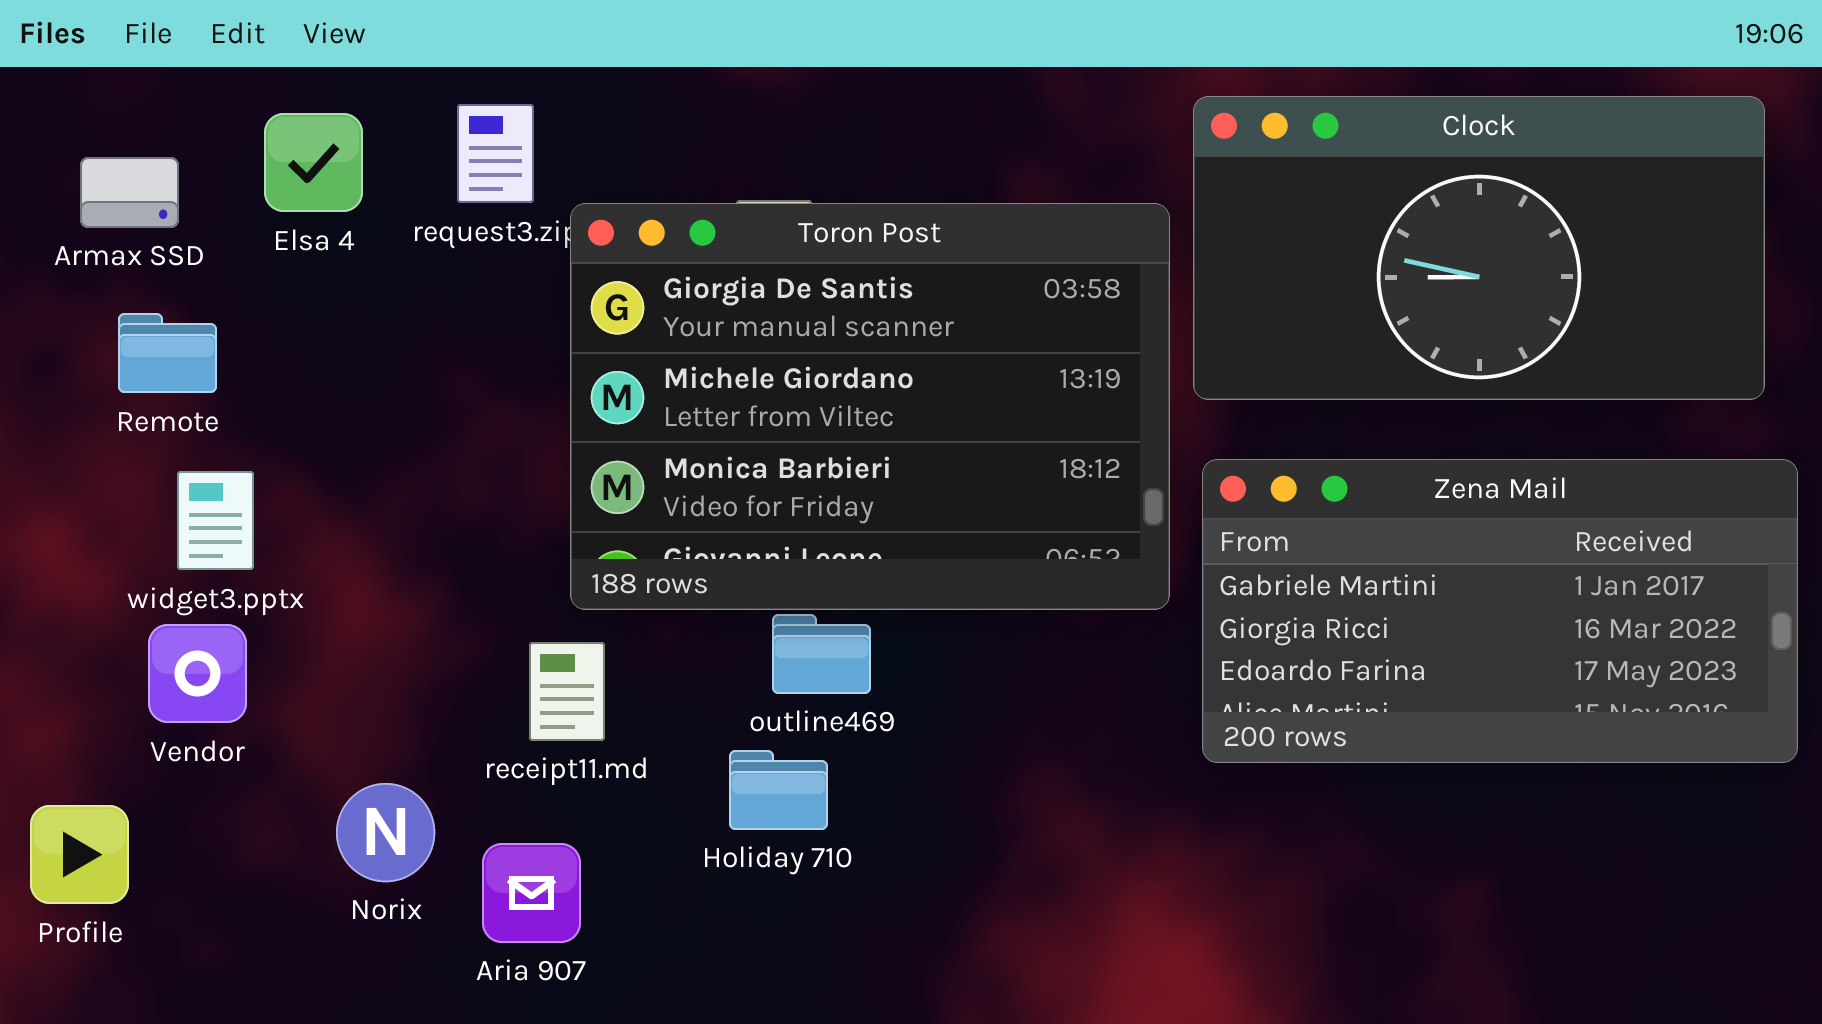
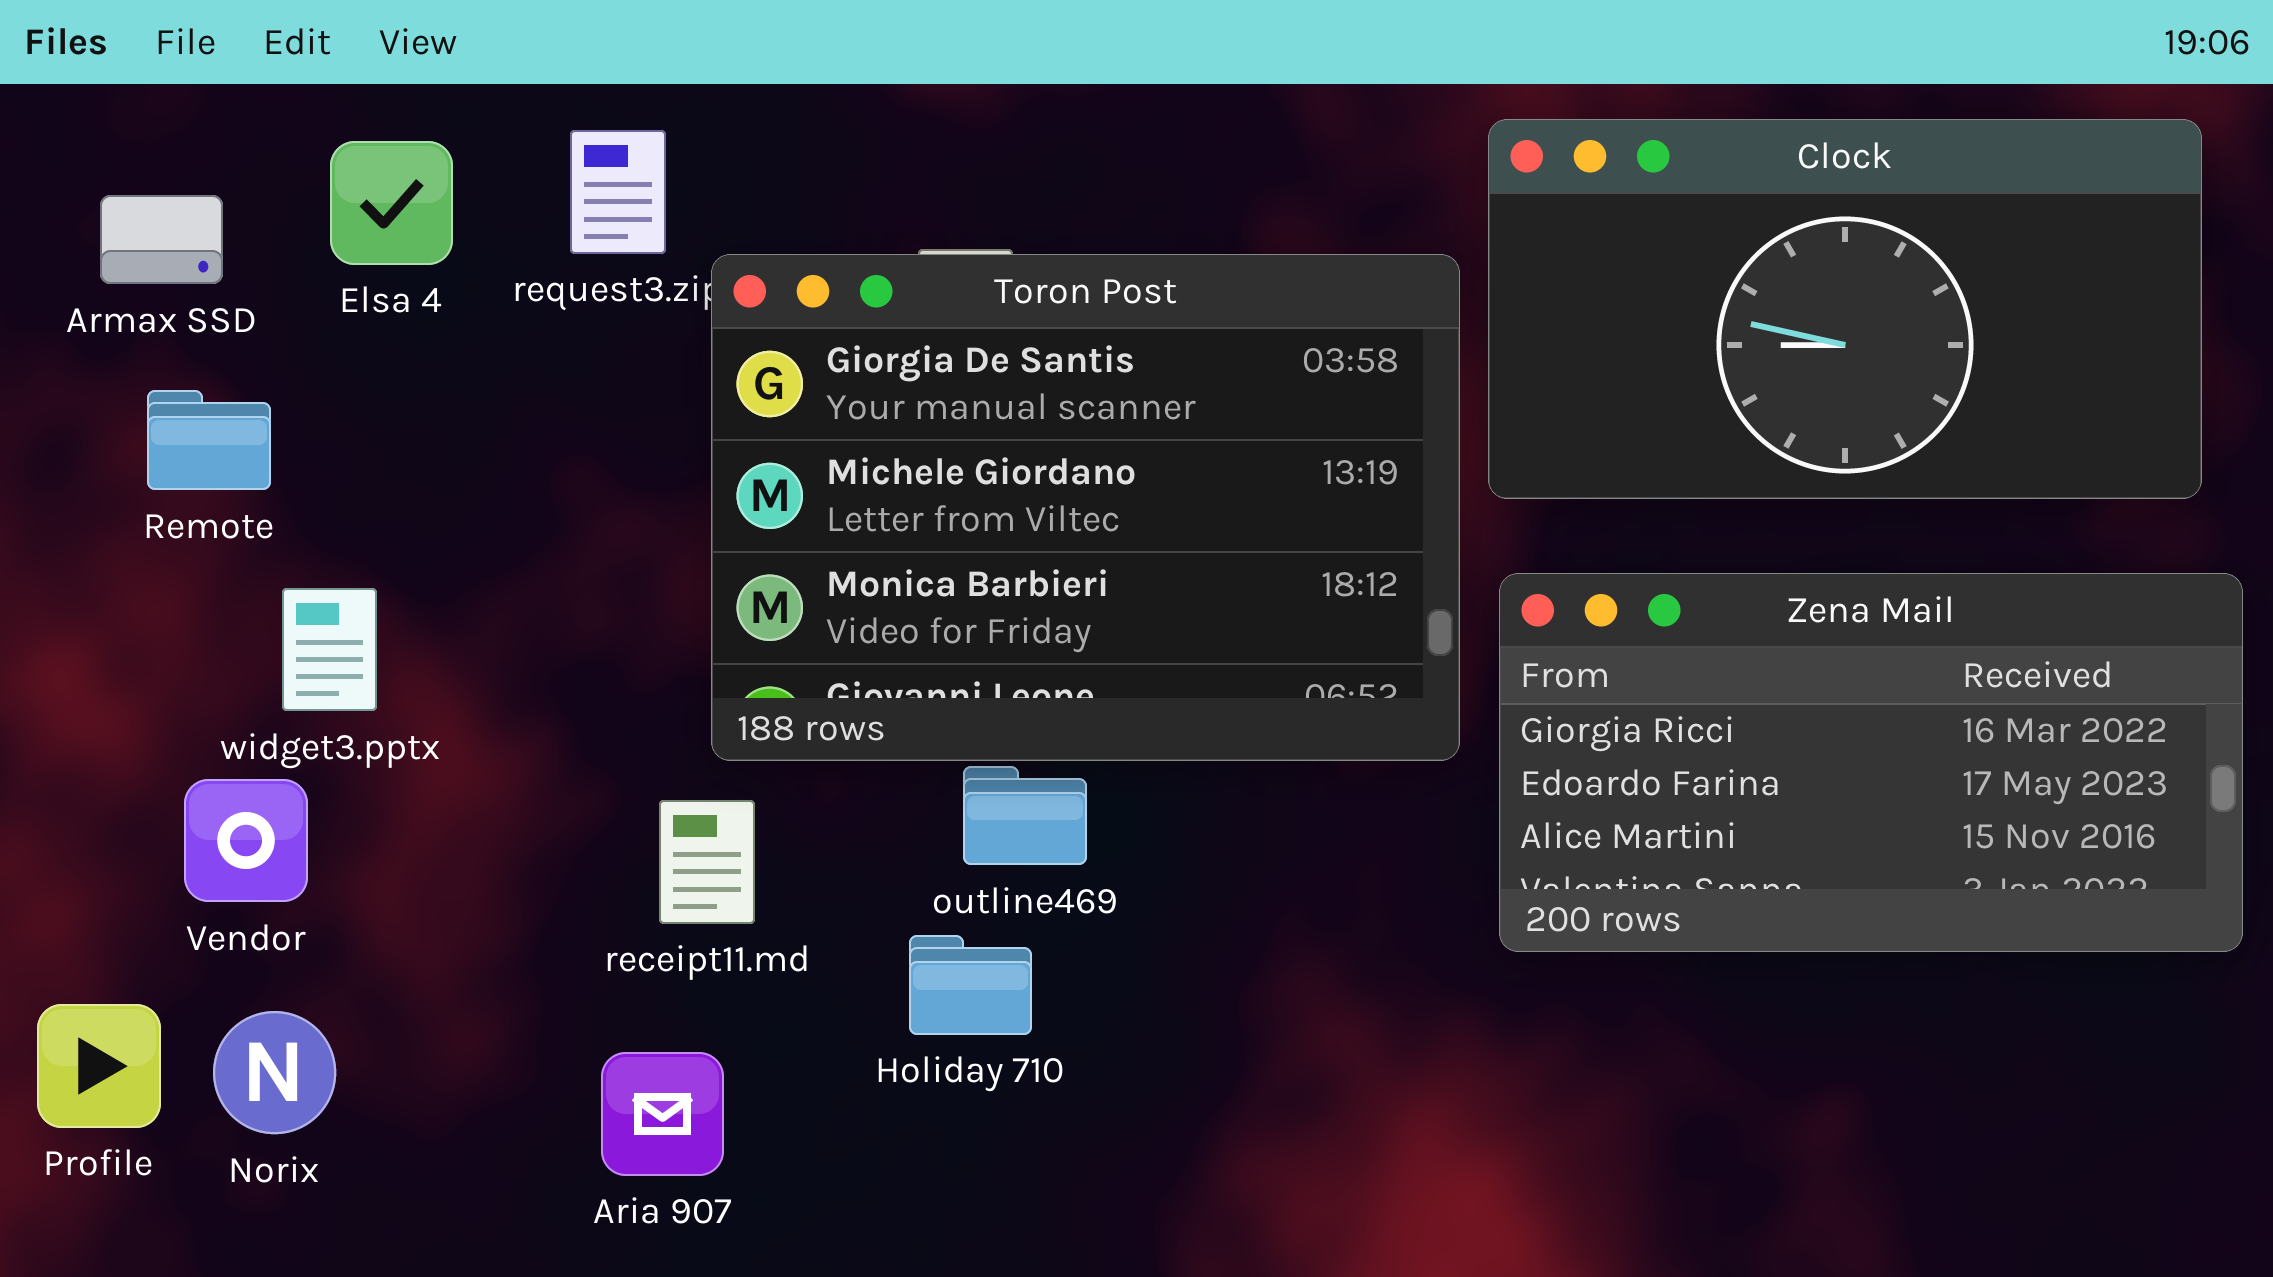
Zena Mail: [1202,459,1798,763] -> [1499,573,2243,952], scrolled down 1 row
widget3.pptx: [177,471,254,570] -> [282,588,377,711], moved
Norix: [336,783,435,882] -> [213,1011,336,1134], moved

